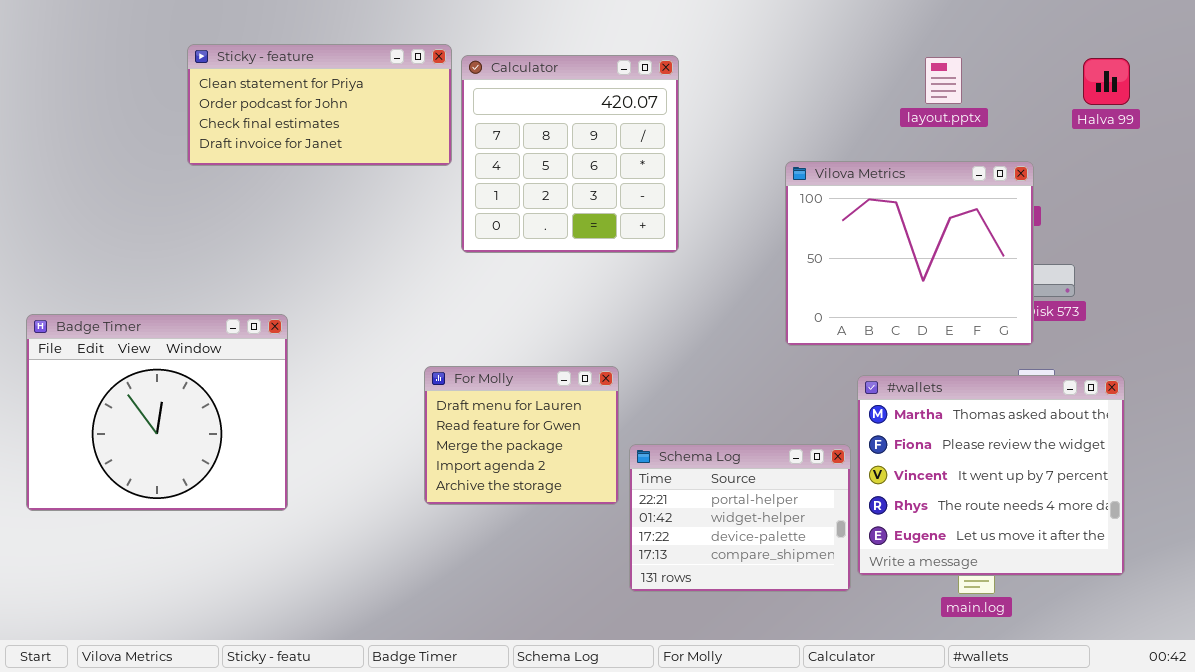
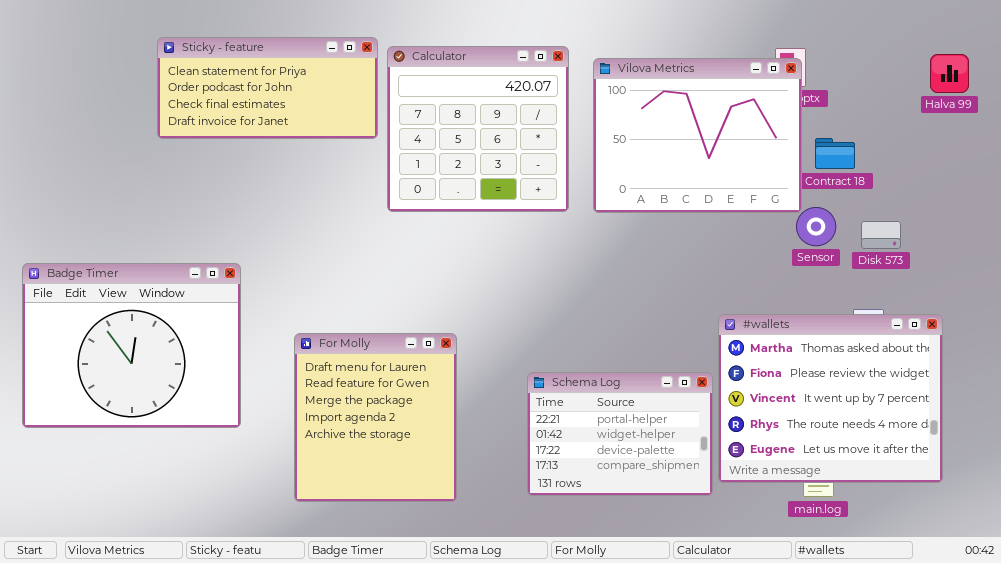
Halva 99: [1083,58,1130,105] -> [930,54,969,93], moved
Vilova Metrics: [785,161,1034,346] -> [593,58,802,213], moved
For Molly: [424,366,619,505] -> [294,333,457,502], moved, resized

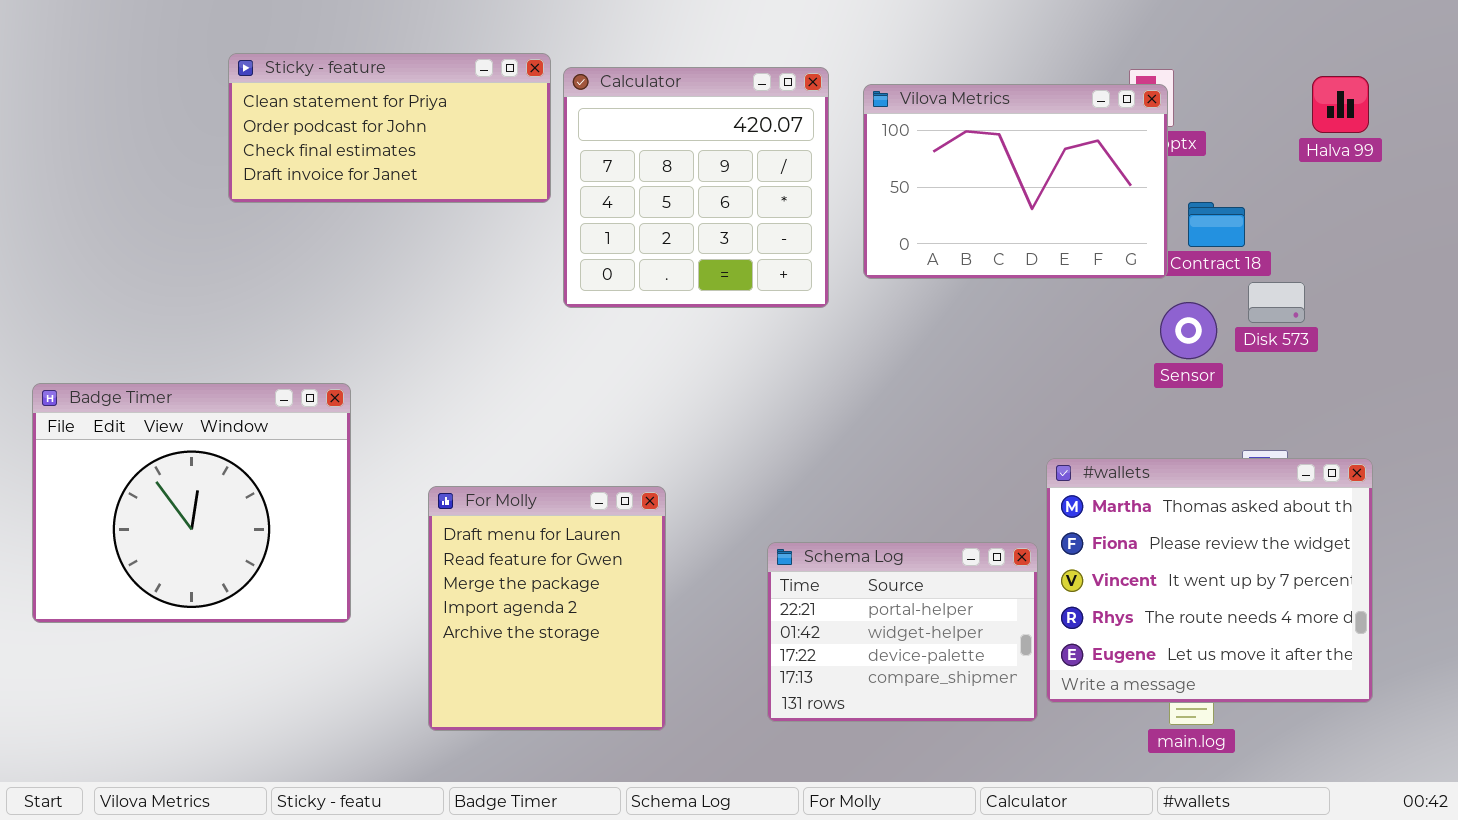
Halva 99: [930,54,969,93] -> [1312,76,1369,133], moved
Vilova Metrics: [593,58,802,213] -> [863,84,1168,279], resized
Disk 573: [861,221,901,249] -> [1248,282,1305,323], moved

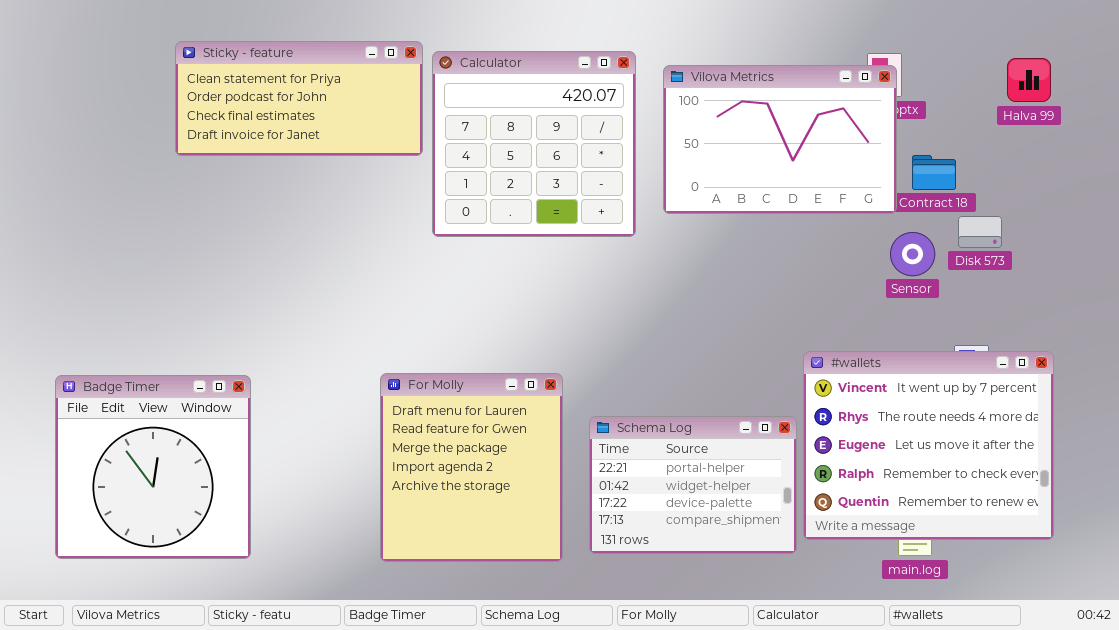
Badge Timer: [32,383,351,623] -> [55,375,251,559], moved, resized
#wallets: [1046,458,1373,703] -> [803,351,1054,540], scrolled down 2 rows
For Molly: [428,486,666,731] -> [380,373,563,562], moved

